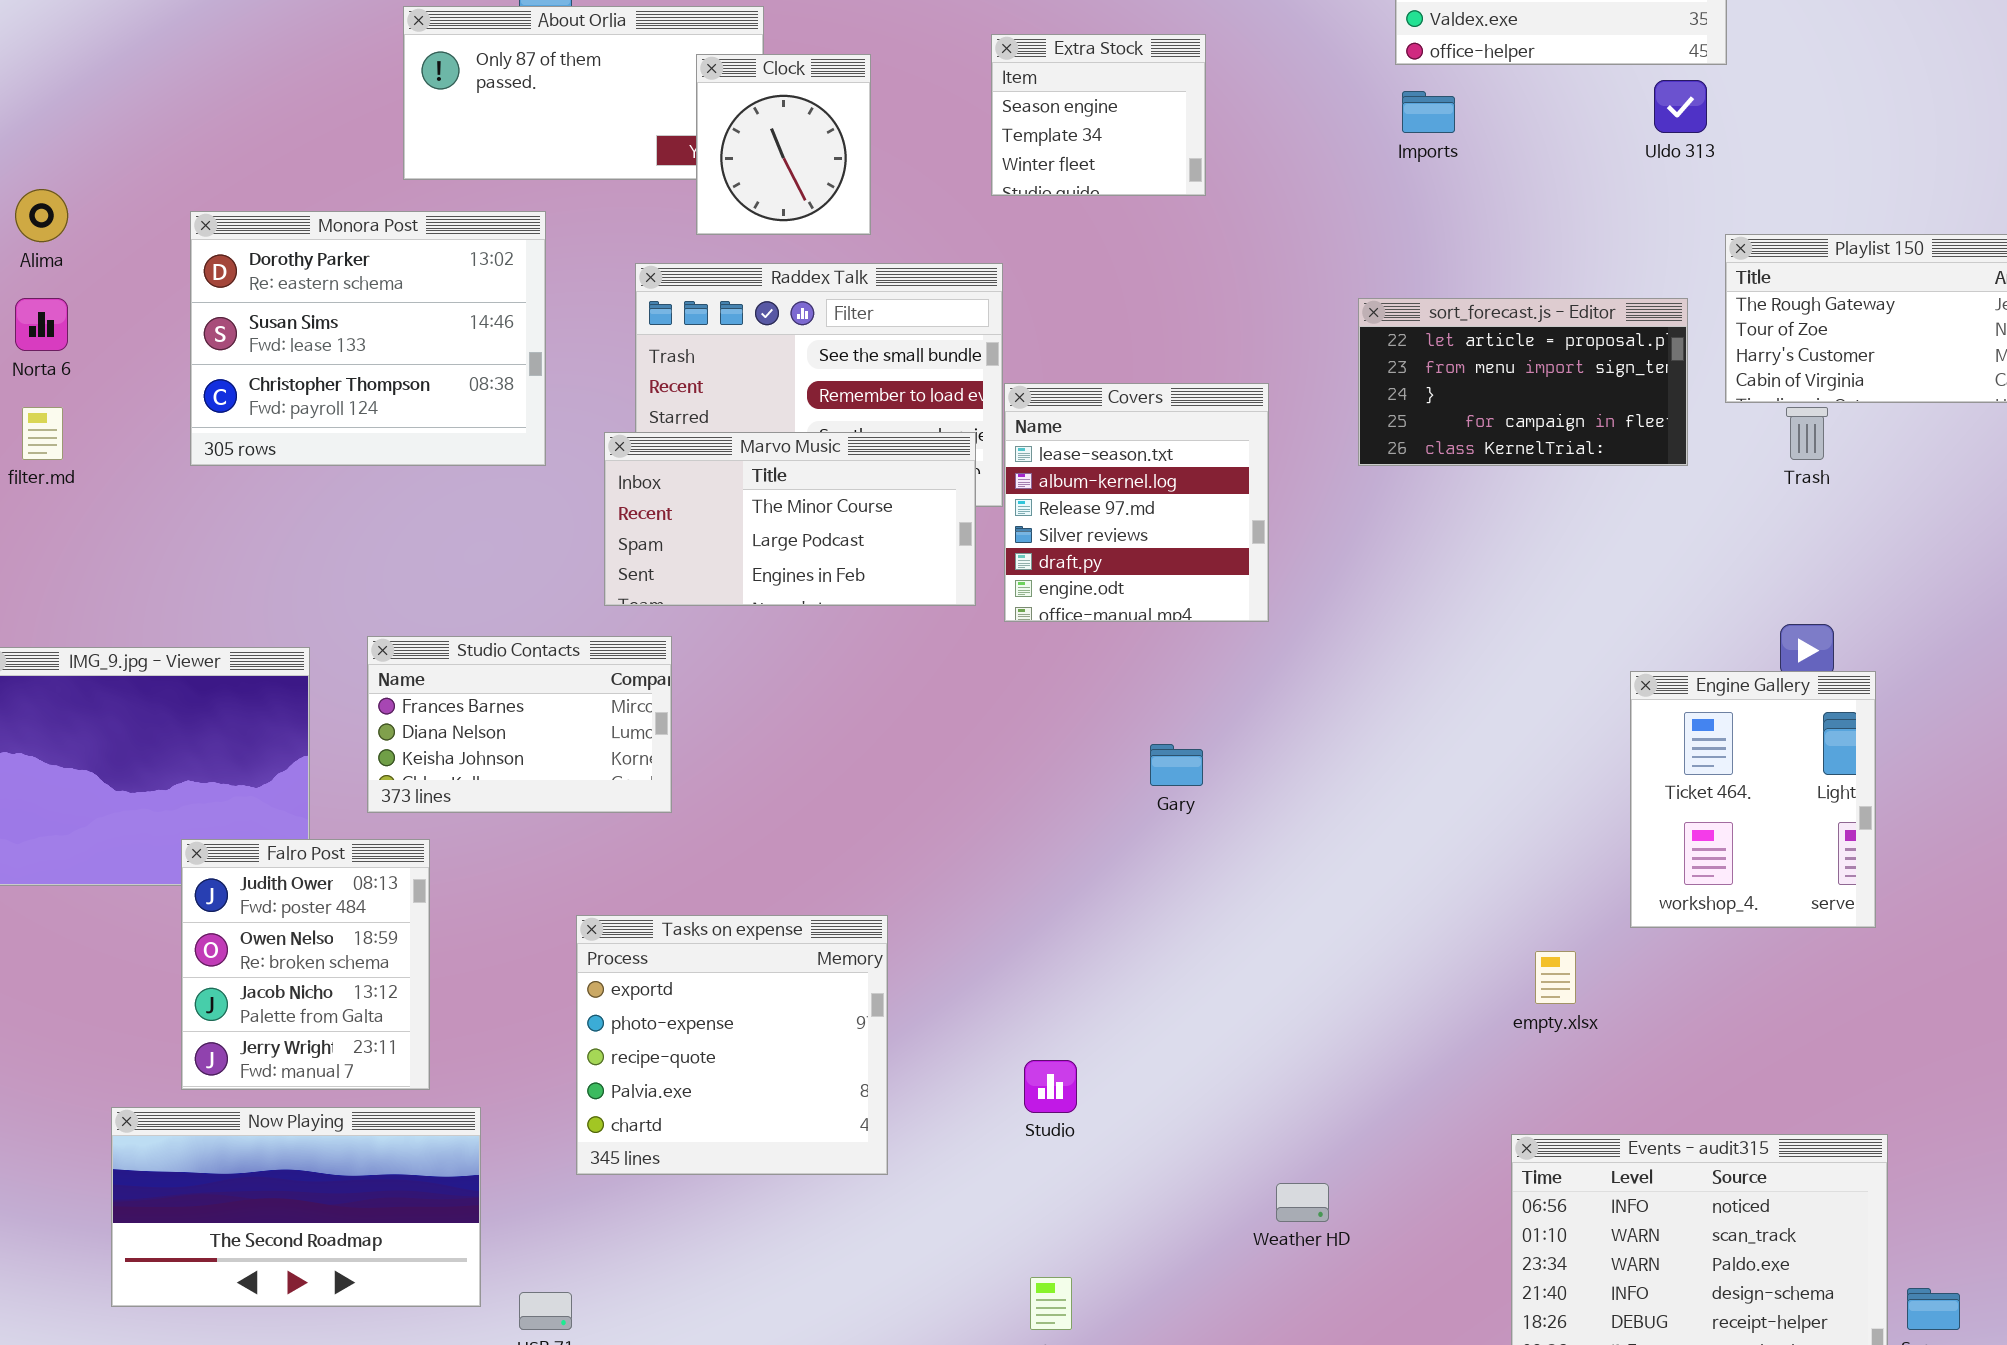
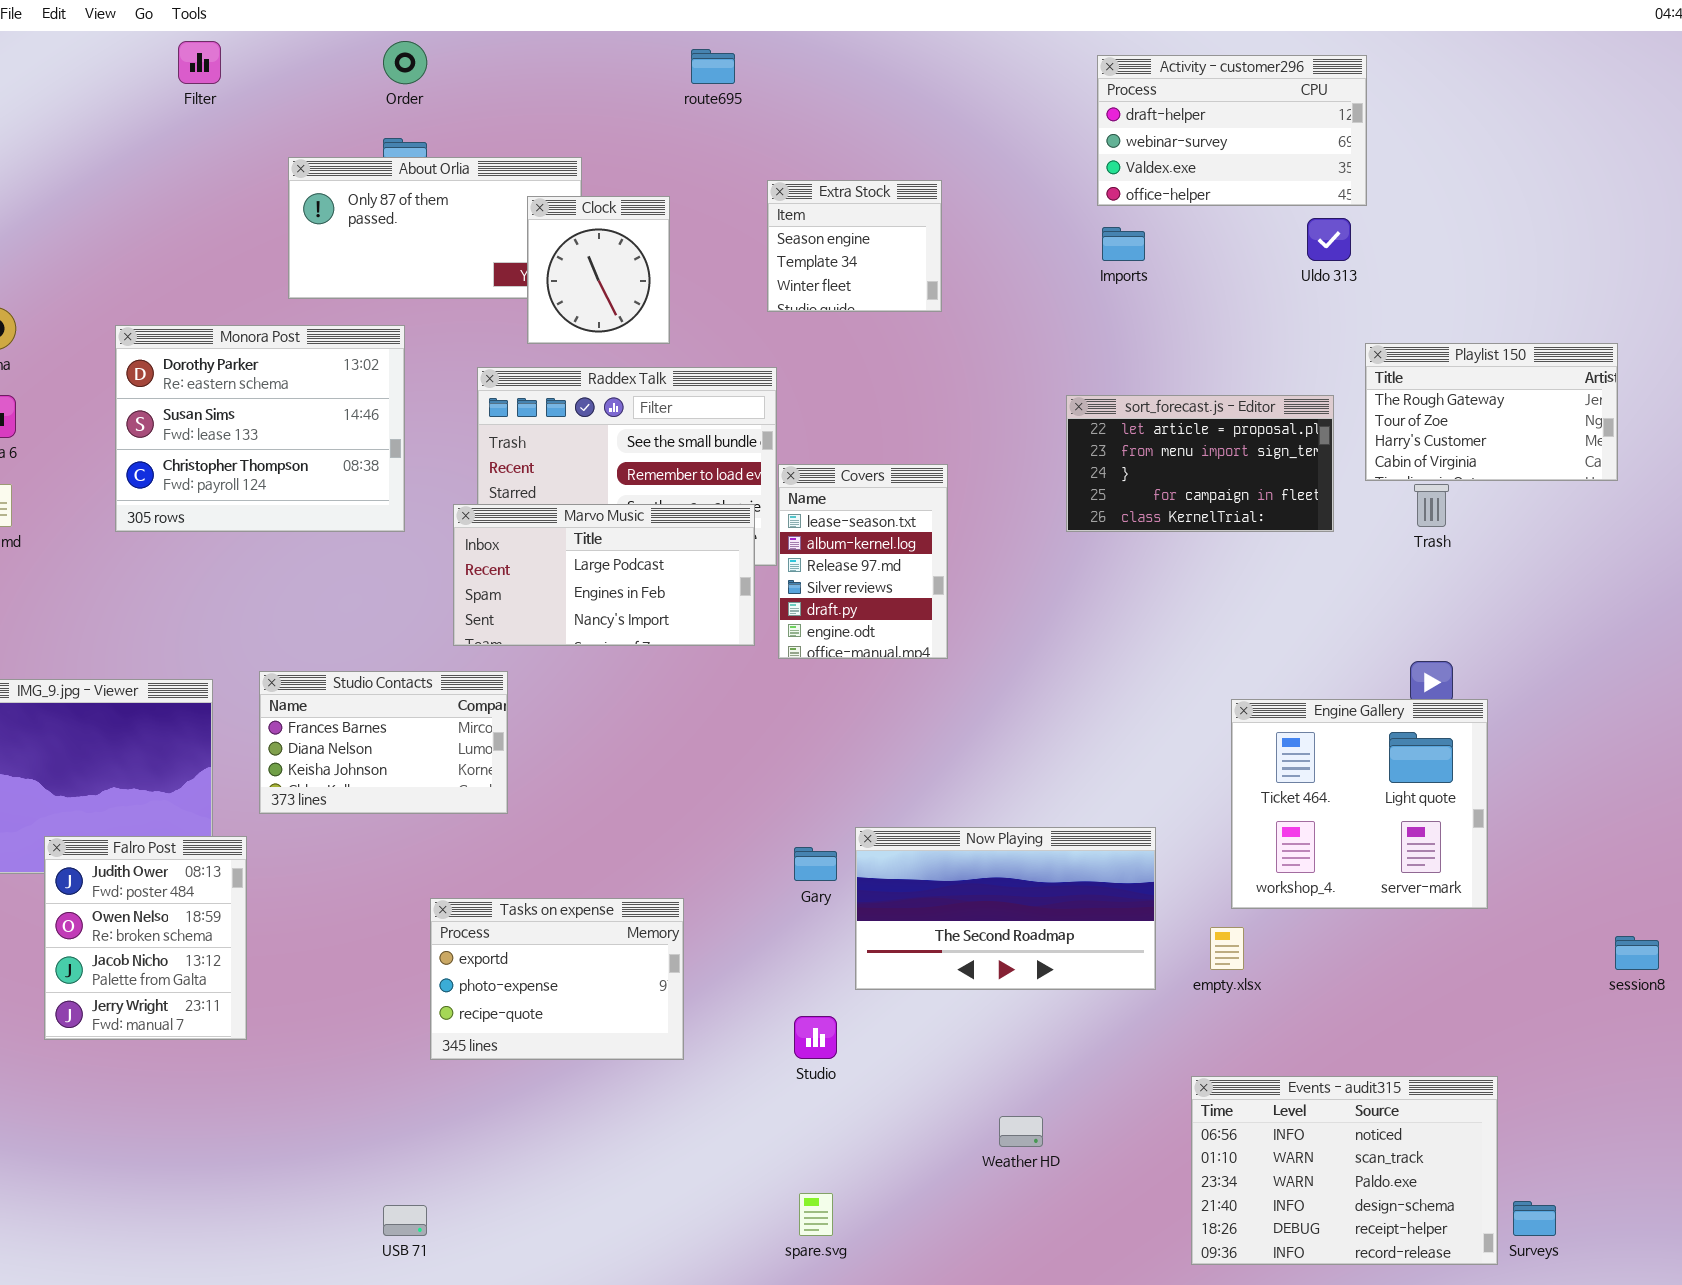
Covers: [1004,383,1269,622] -> [778,464,948,659], resized
Marvo Music: [604,432,976,606] -> [453,504,755,646], scrolled down 1 row
Engine Gallery: [1630,671,1876,928] -> [1231,699,1488,909], resized
Gary: [1150,744,1203,786] -> [794,847,837,881], moved
Falro Post: [181,839,430,1090] -> [44,836,247,1040], moved
Tasks on expense: [576,915,888,1175] -> [430,898,684,1060], resized
Now Playing: [111,1107,481,1307] -> [855,827,1156,990], moved

